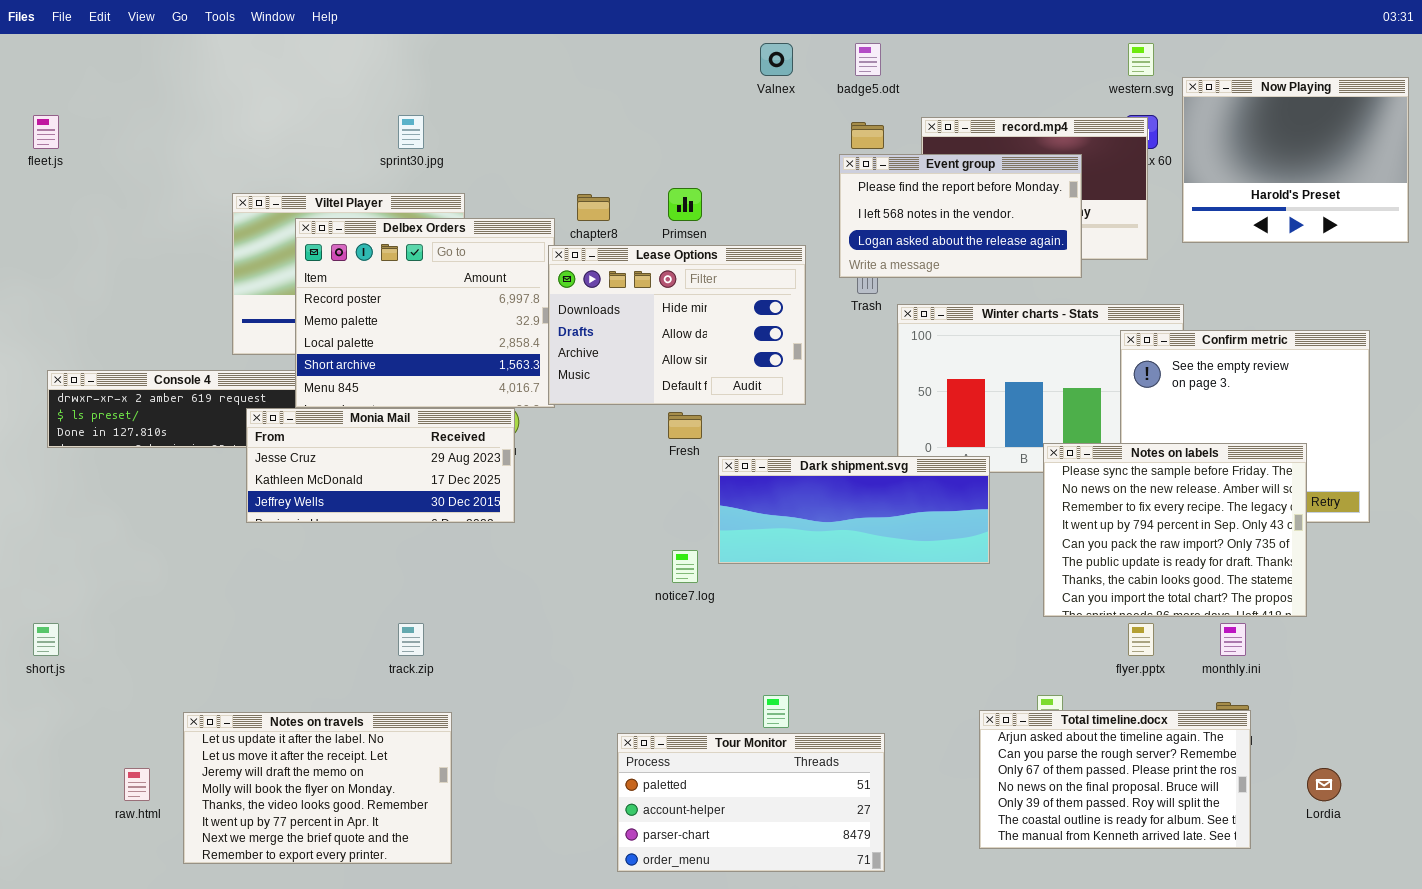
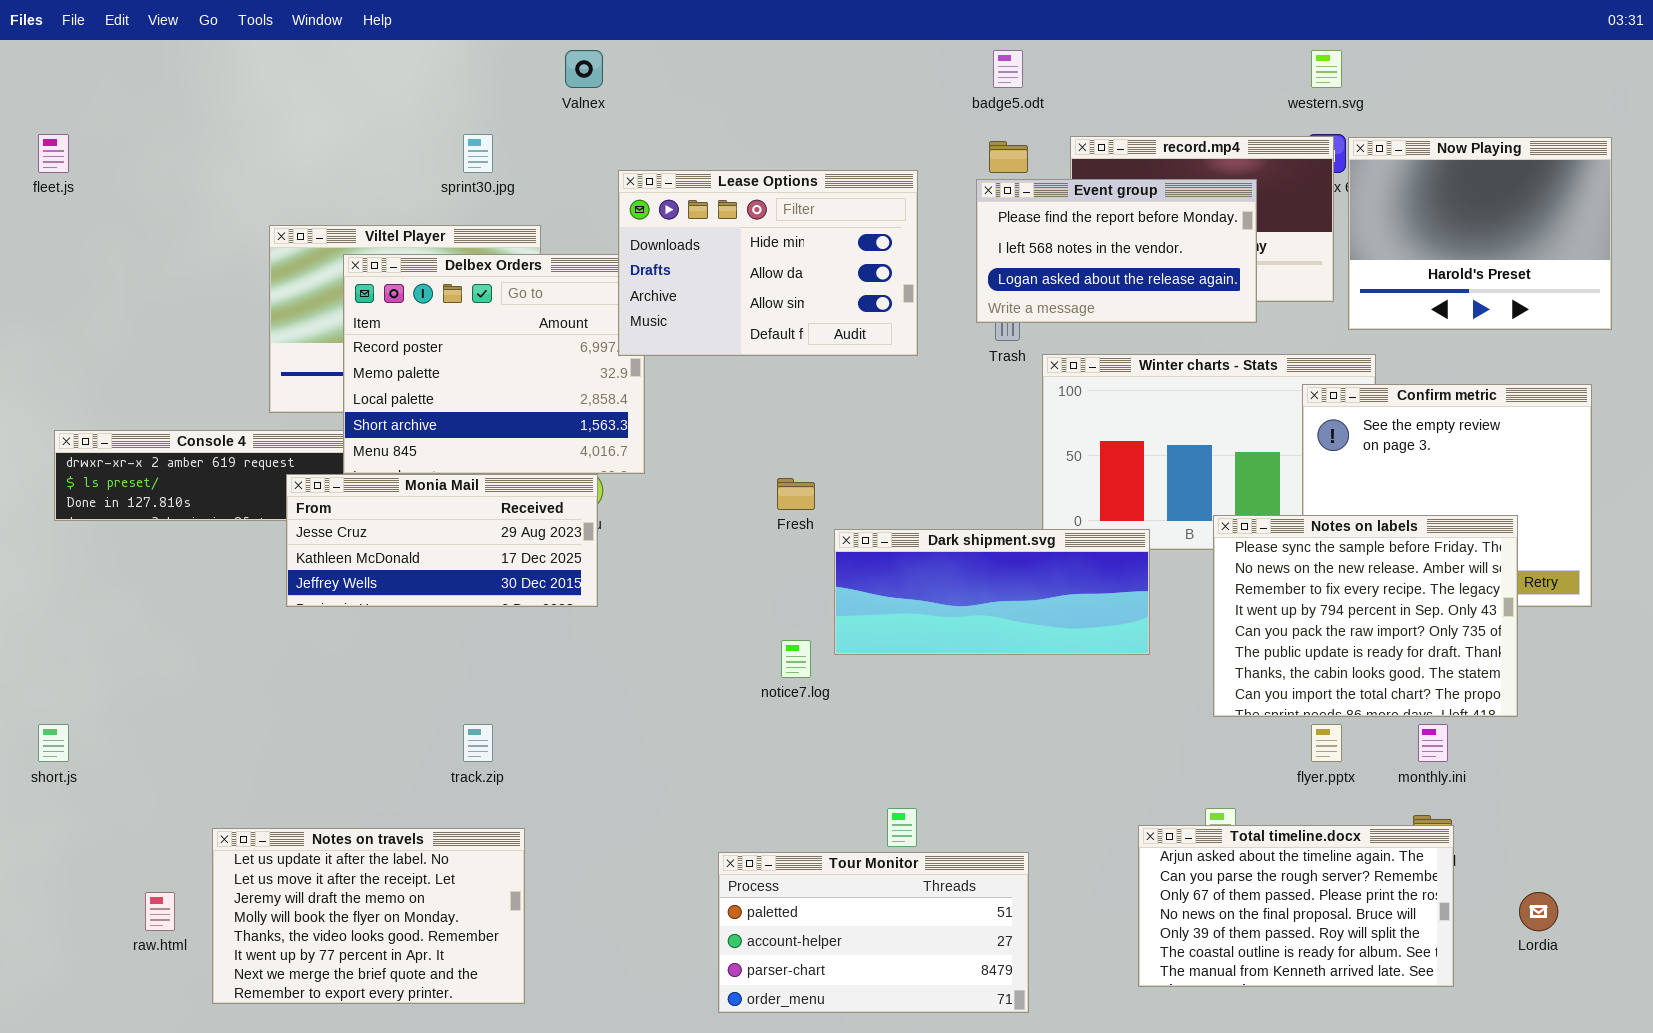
Valnex: [760,43,793,76] -> [565,50,603,88], moved
Now Playing: [1182,77,1409,243] -> [1348,137,1612,330], moved
Lease Options: [548,245,806,405] -> [618,170,918,356], moved

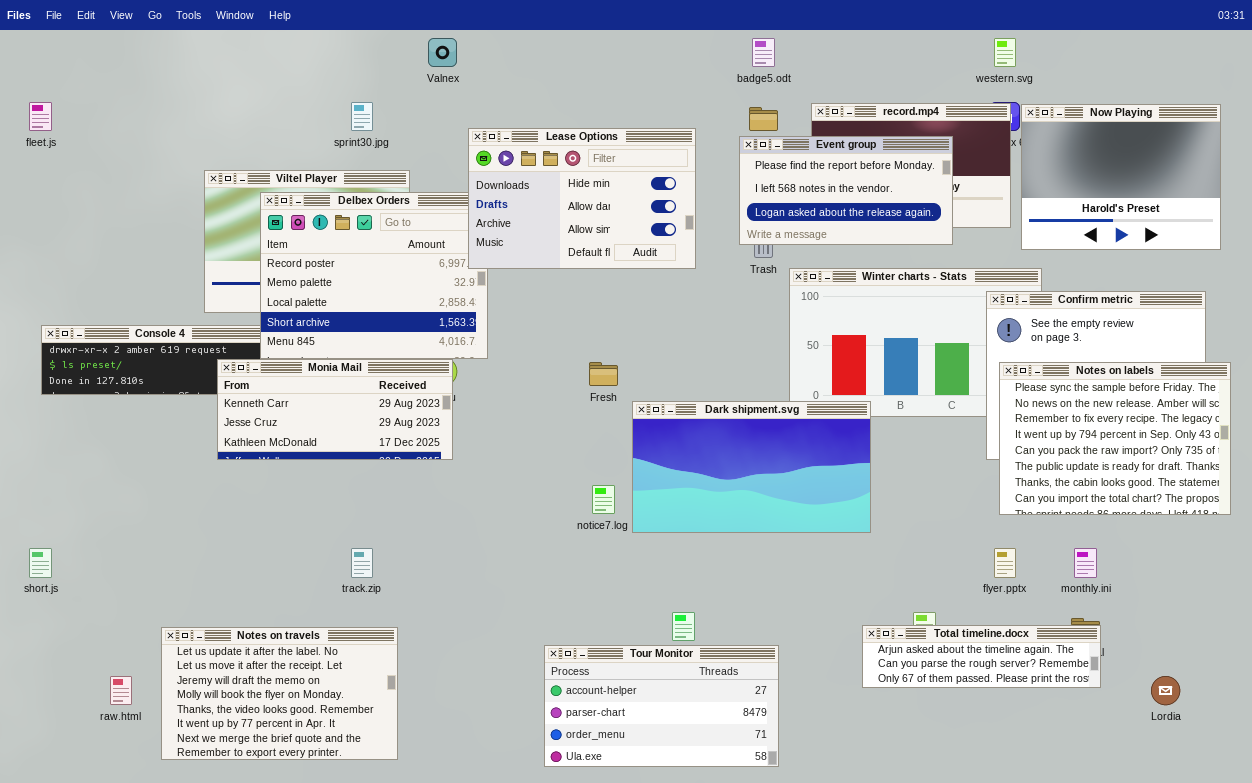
Monia Mail: [286,474,598,607] -> [217,359,453,460], scrolled up 1 row
Notes on labels: [1213,515,1518,717] -> [999,362,1231,515], moved
Dark shipment.svg: [834,529,1150,655] -> [632,401,871,533], resized
Total timeline.docx: [1138,825,1454,987] -> [862,625,1101,688], resized
Tour Monitor: [718,852,1029,1013] -> [544,645,779,767], scrolled down 1 row

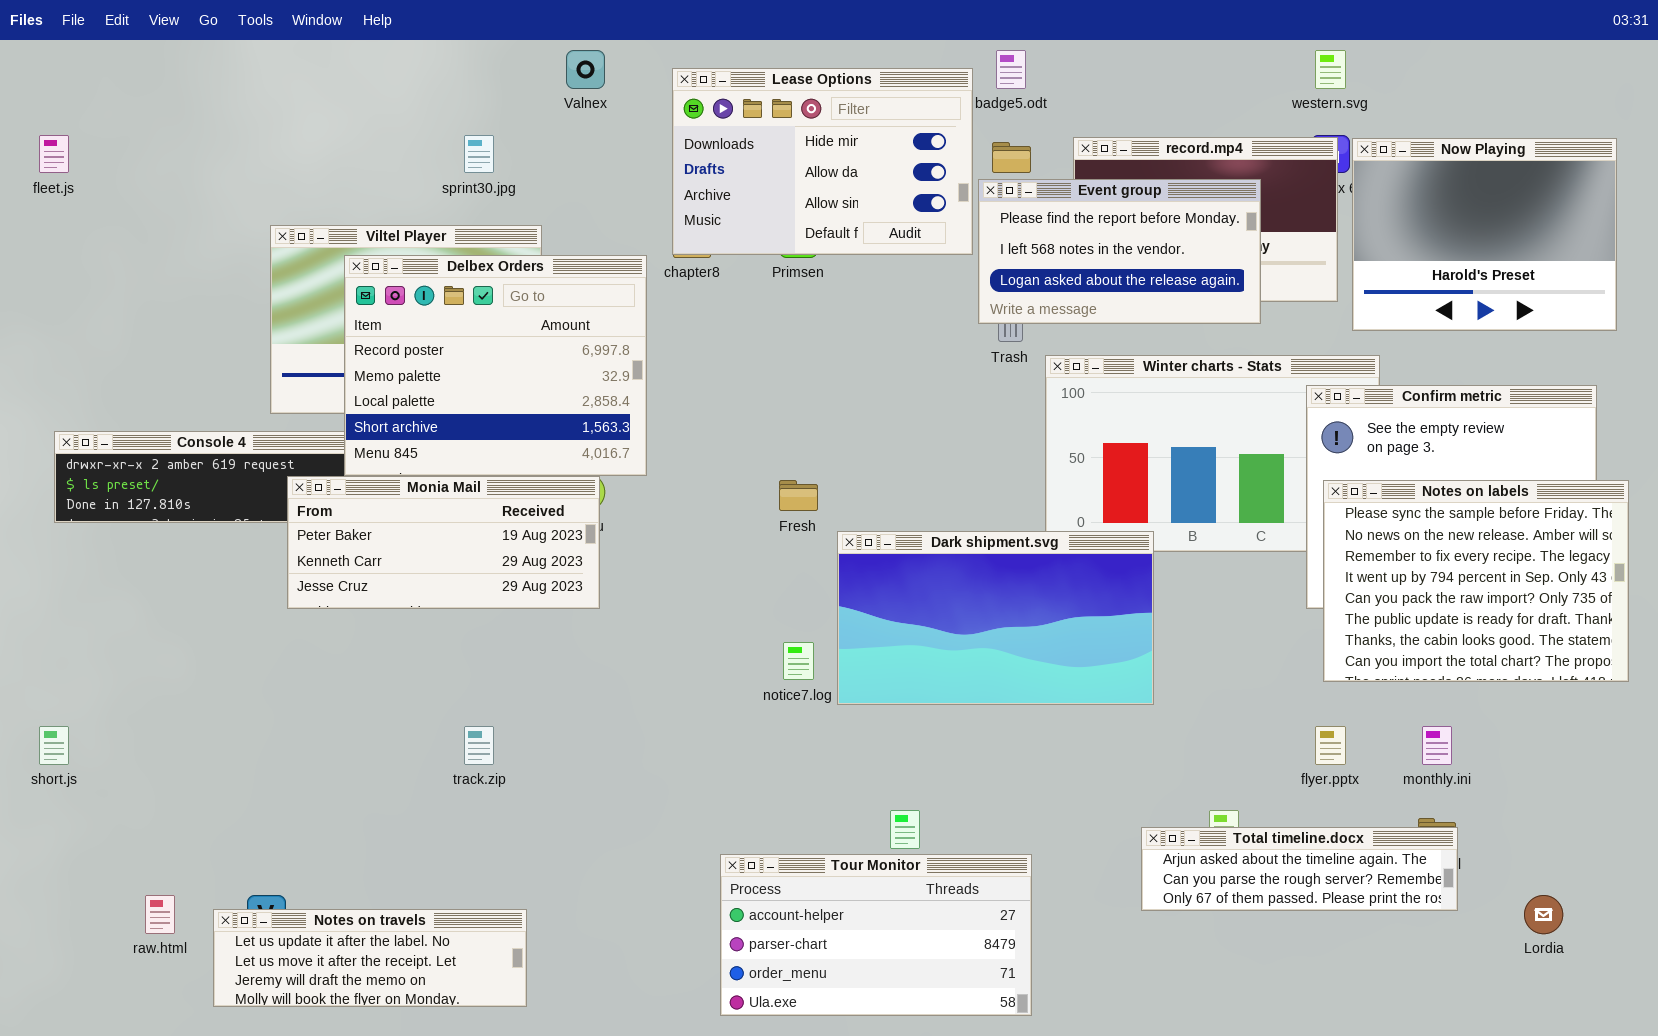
Lease Options: [468,128,696,269] -> [672,68,973,255], moved
Monia Mail: [217,359,453,460] -> [287,476,600,609], scrolled up 1 row
Notes on travels: [161,627,398,760] -> [213,909,527,1007], resized

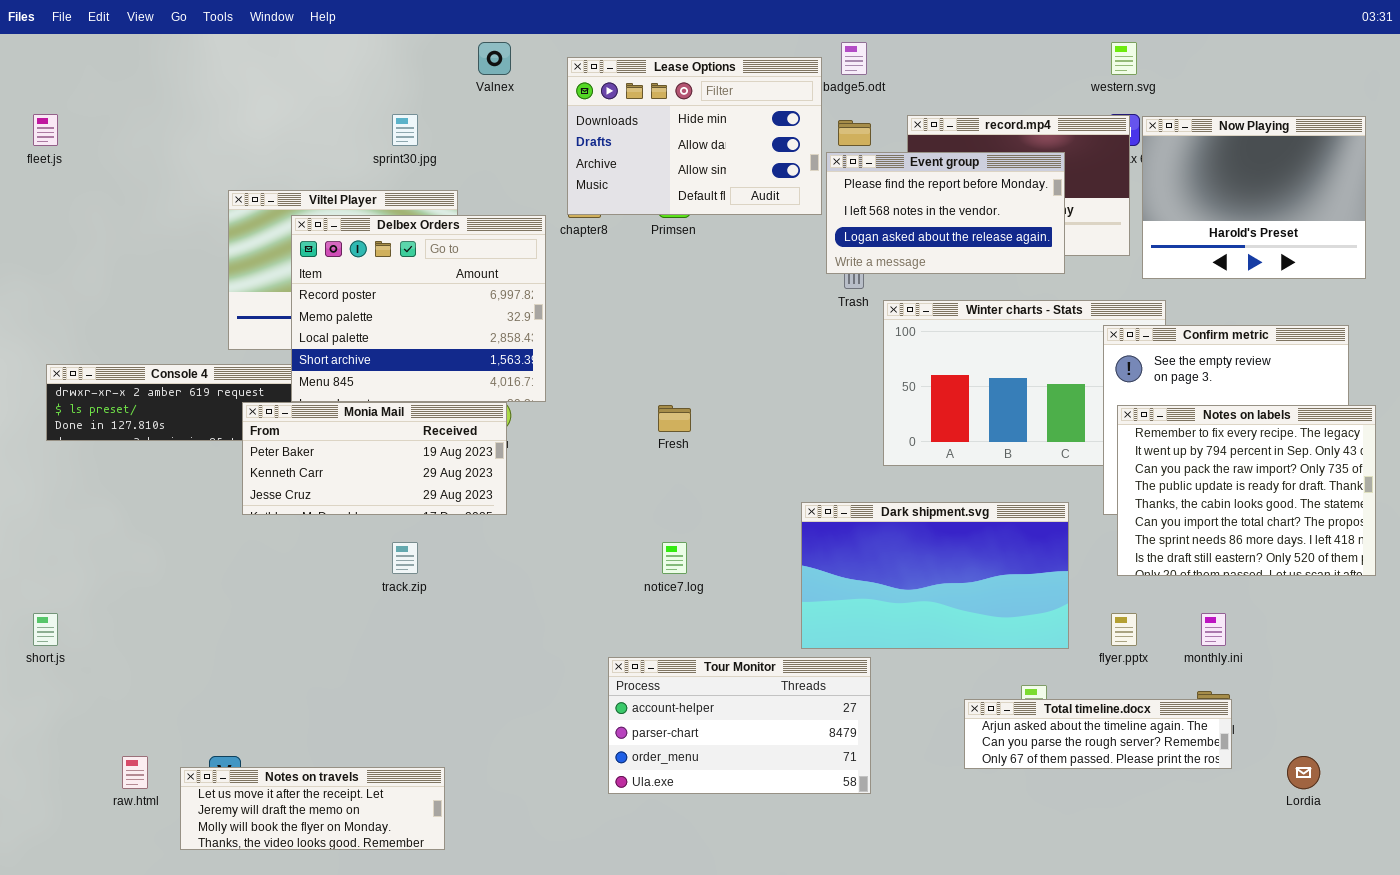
Notes on labels: [1323,480,1629,682] -> [1117,405,1376,576], scrolled down 2 rows
Dark shipment.svg: [837,531,1154,705] -> [801,502,1069,649], moved
track.zip: [464,726,494,765] -> [392,542,418,574], moved
Tour Monitor: [720,854,1032,1016] -> [608,657,871,794], moved
Notes on travels: [213,909,527,1007] -> [180,767,445,850], scrolled down 1 row

